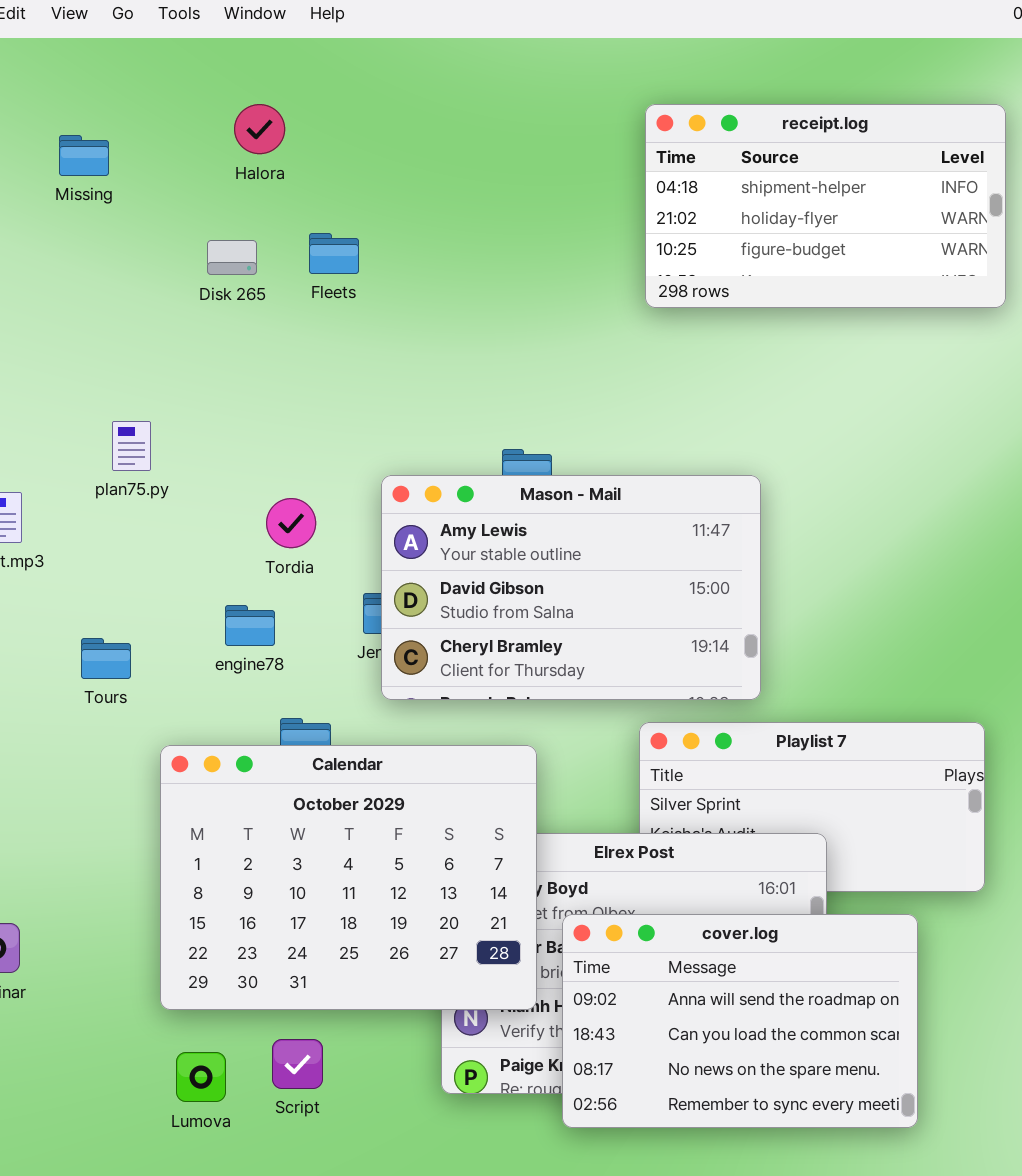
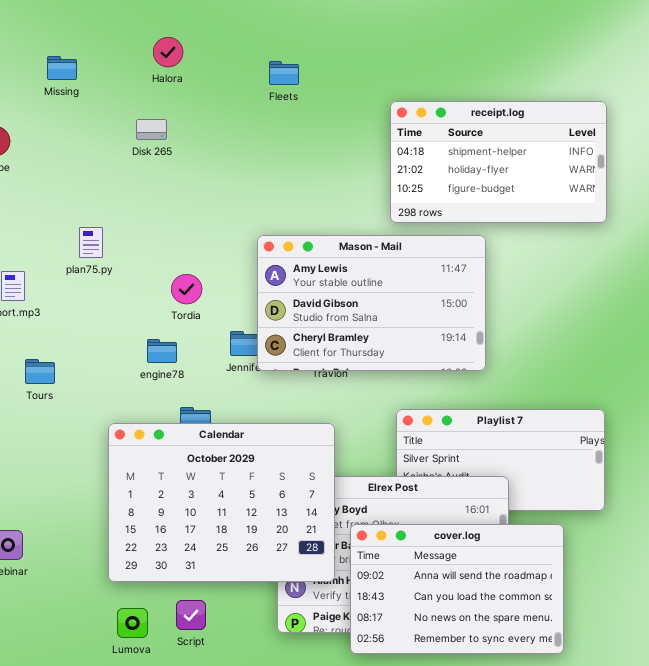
receipt.log: [645,104,1006,308] -> [390,101,607,223], moved
Fleets: [309,233,359,274] -> [269,61,299,85], moved
Mason - Mail: [381,475,761,700] -> [257,235,486,371], moved
Tours: [81,638,131,679] -> [25,359,55,384], moved

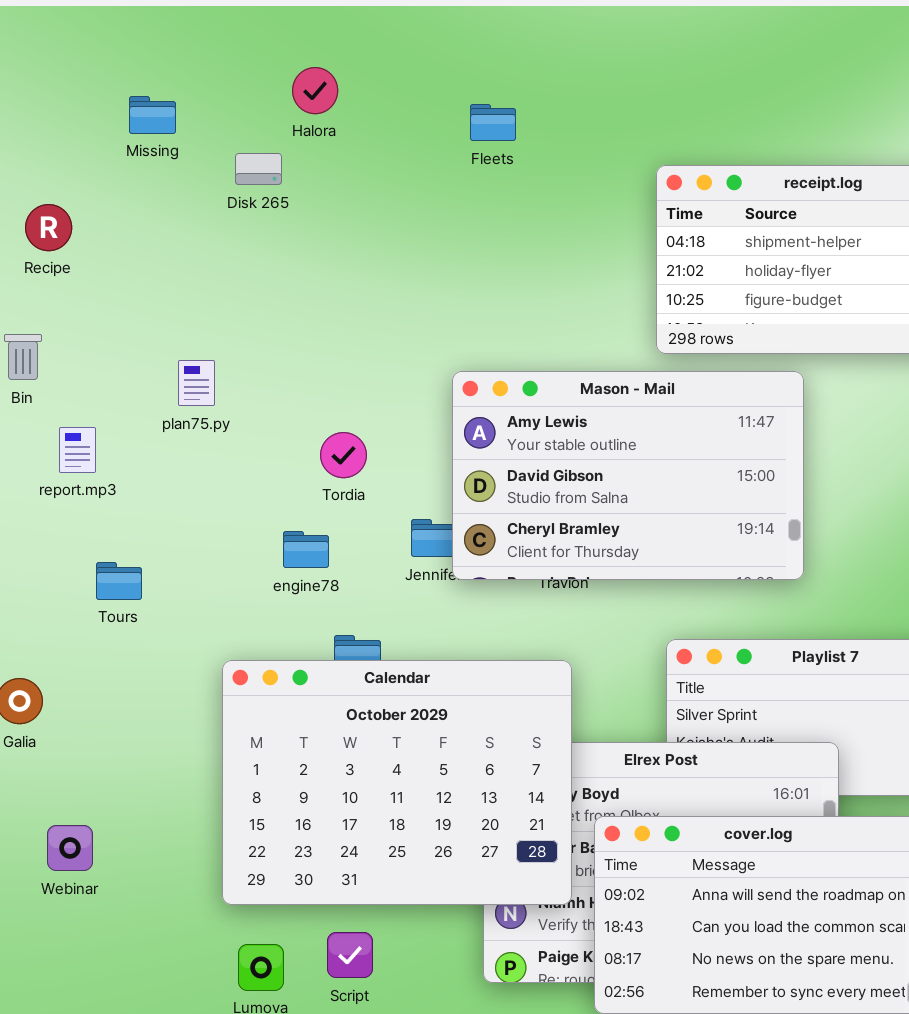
Disk 265: [136,119,167,140] -> [235,153,282,185], moved

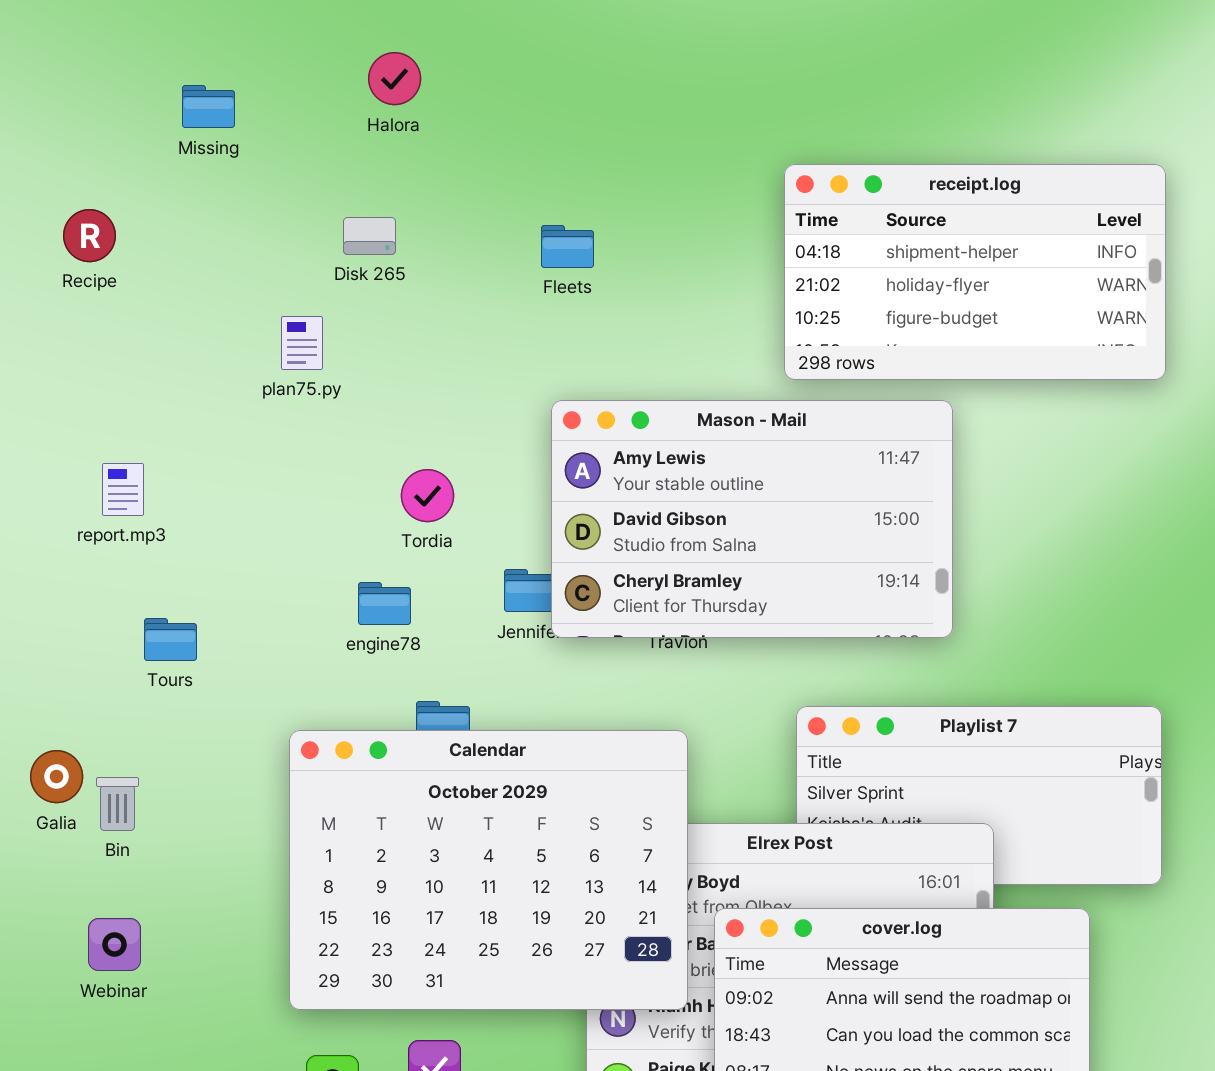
Fleets: [470,104,516,141] -> [541,225,594,268], moved
Disk 265: [235,153,282,185] -> [343,217,396,255], moved
Bin: [4,334,42,380] -> [96,777,139,831], moved
plan75.py: [178,360,215,406] -> [281,316,323,370], moved

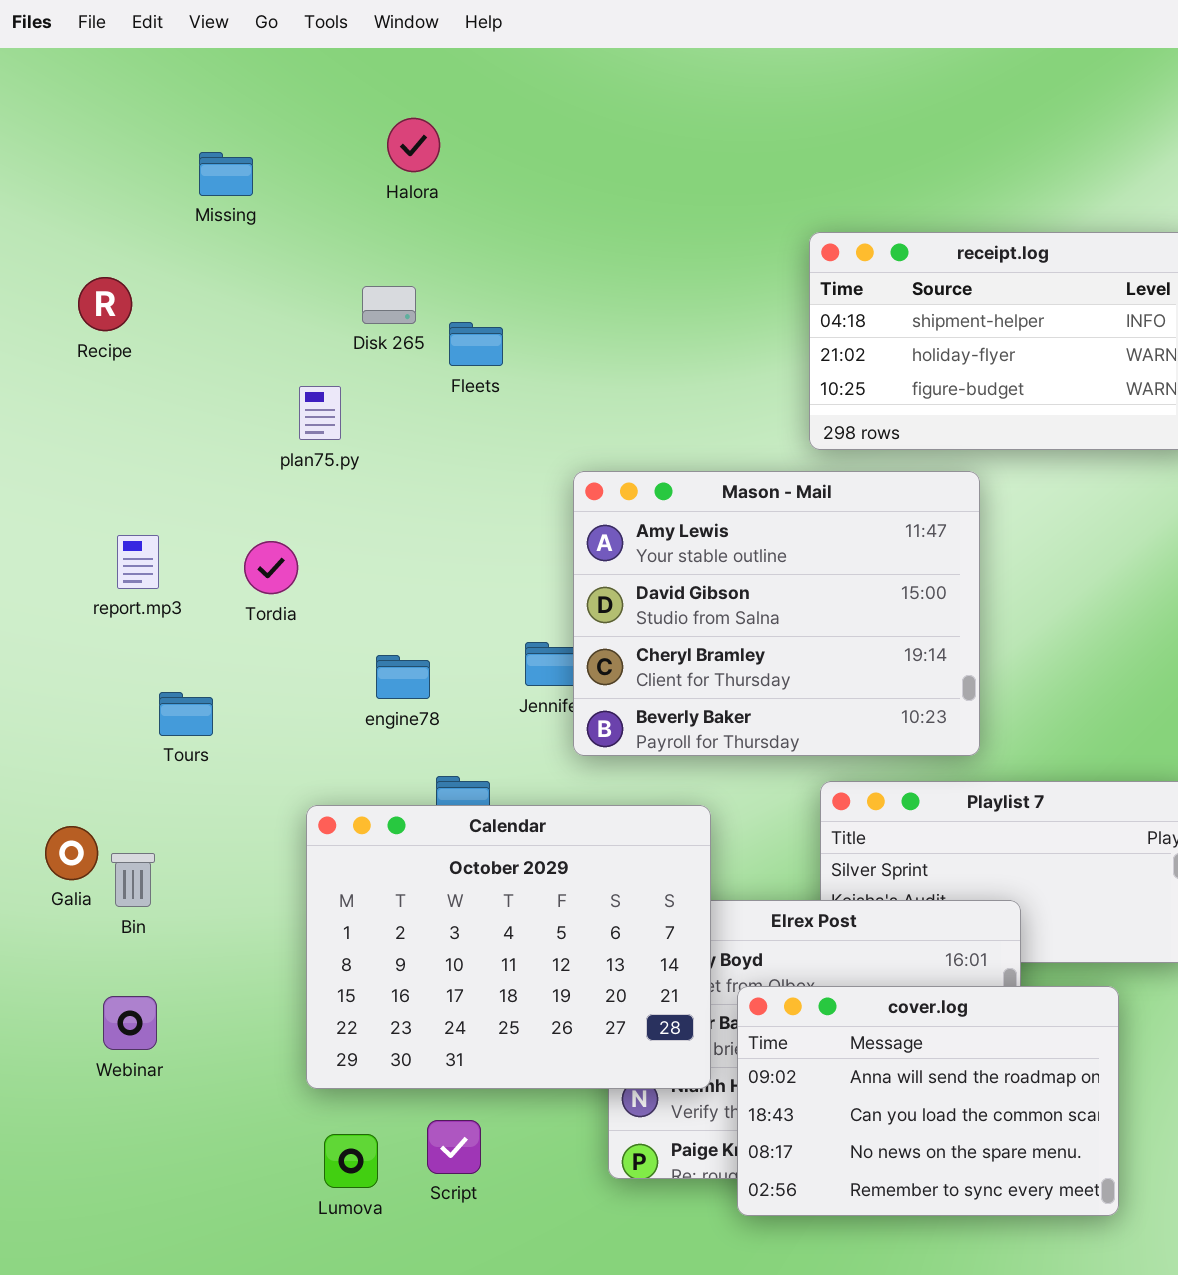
Fleets: [541,225,594,268] -> [449,322,503,366], moved
Mason - Mail: [551,400,953,638] -> [573,471,980,756], resized
Tordia: [401,469,454,522] -> [244,541,298,594], moved

